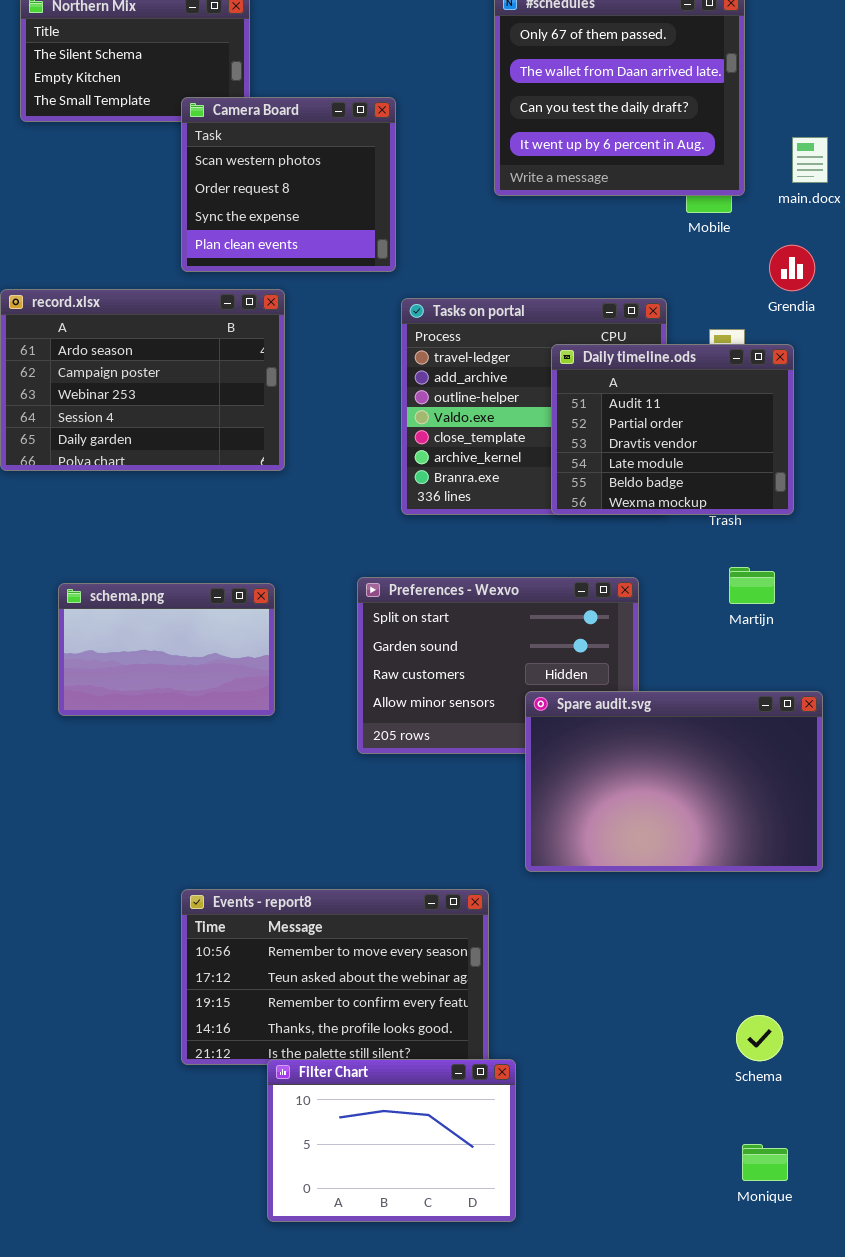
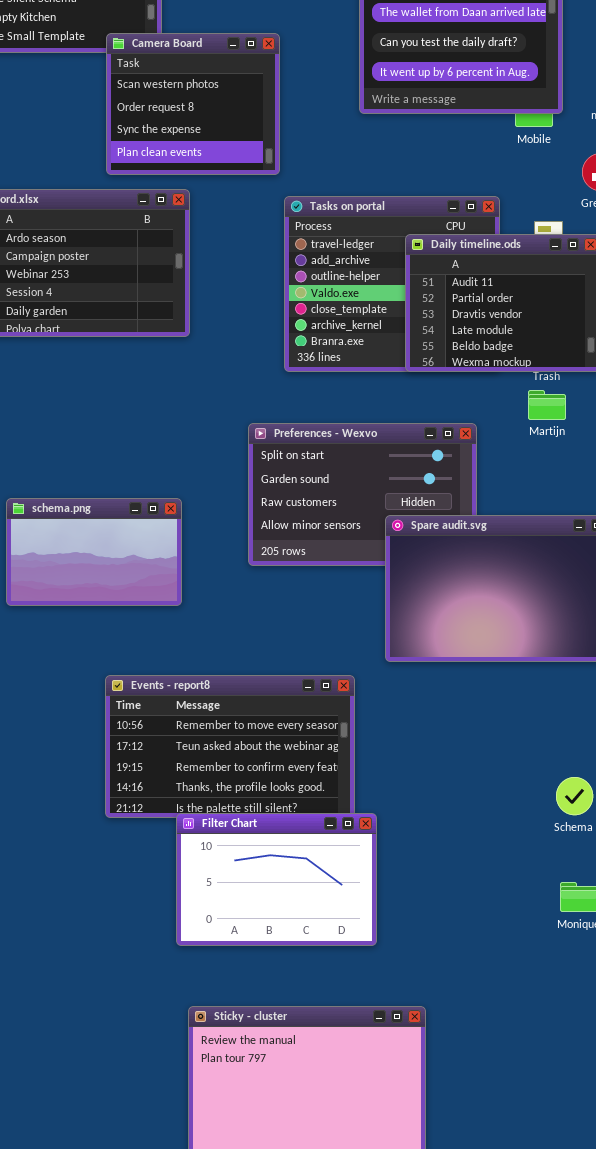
Martijn: [729,567,775,604] -> [528,390,566,420], moved
schema.png: [58,583,275,716] -> [6,498,182,606], moved

